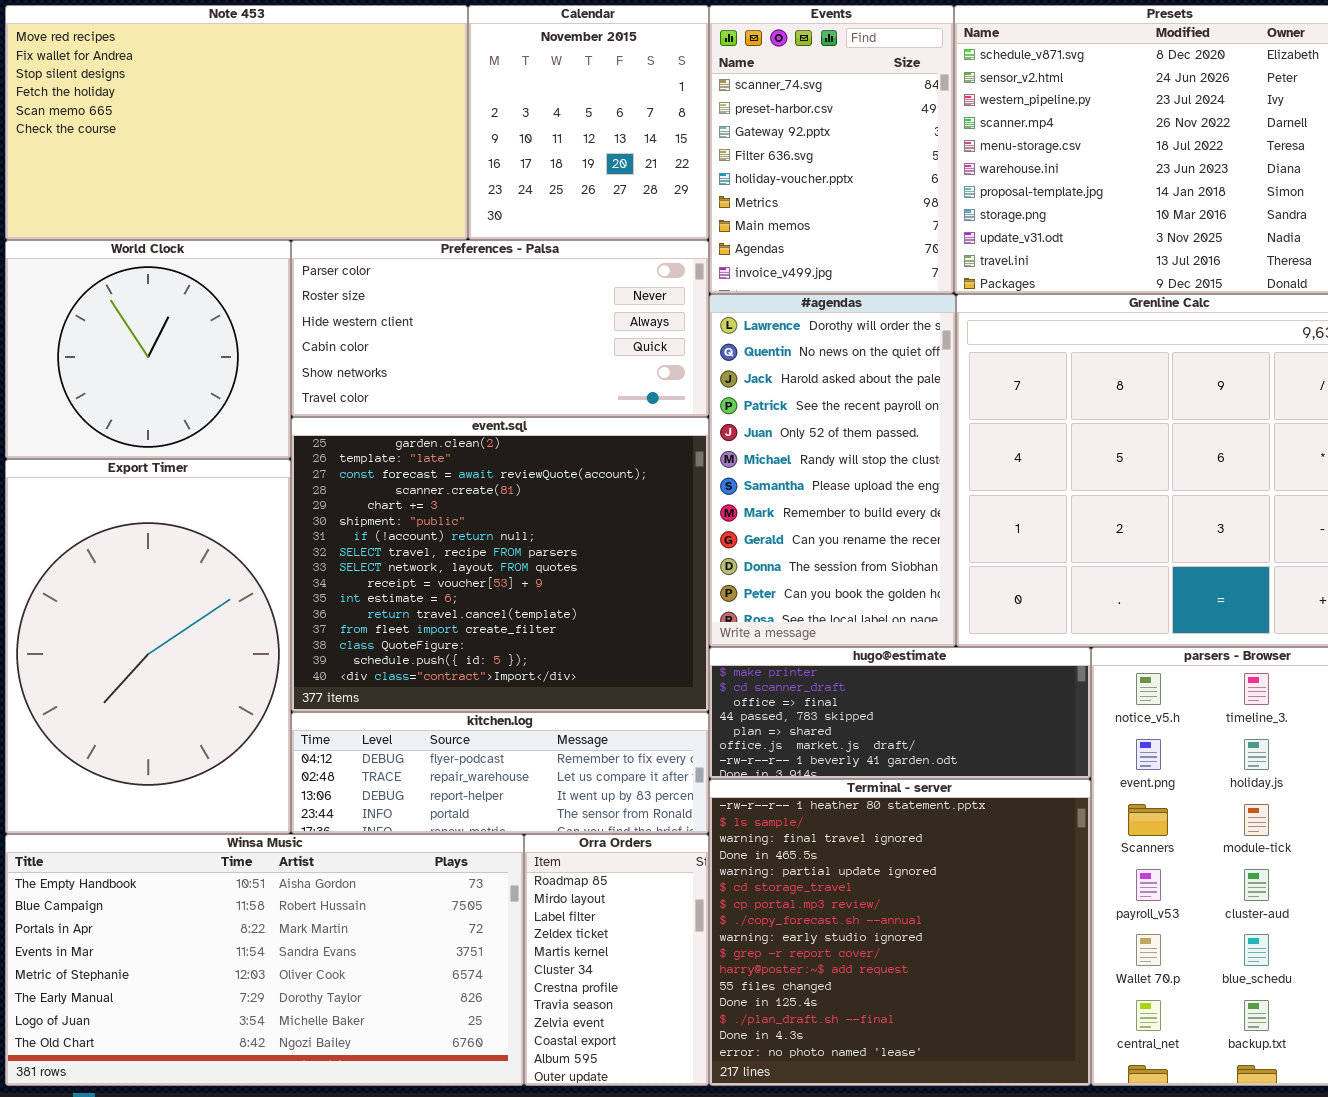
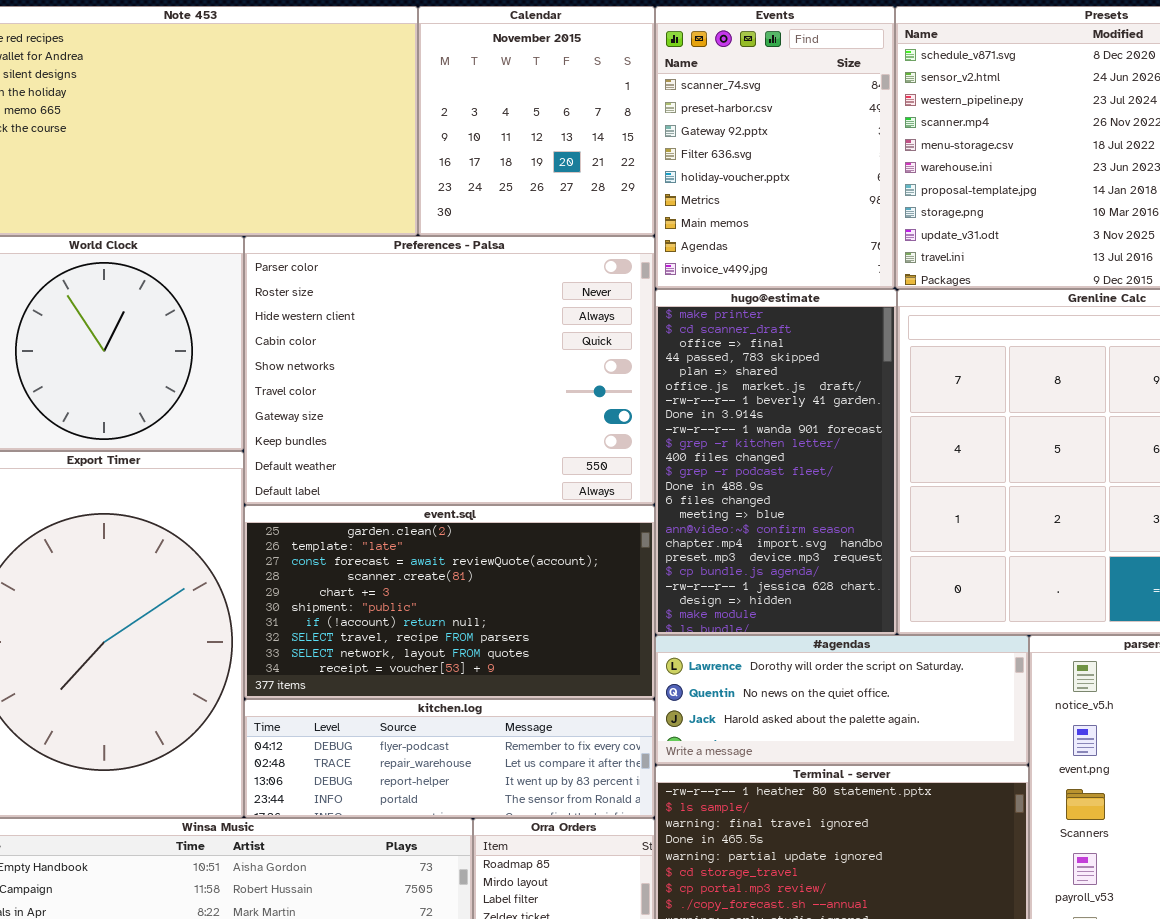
Preferences - Palsa: [291,240,709,417] -> [244,236,655,505], resized
#agendas: [709,294,956,647] -> [655,635,1029,765], moved, resized
event.sql: [291,417,709,712] -> [244,505,655,699], resized
hugo@estimate: [709,647,1091,779] -> [655,289,897,635], moved, resized

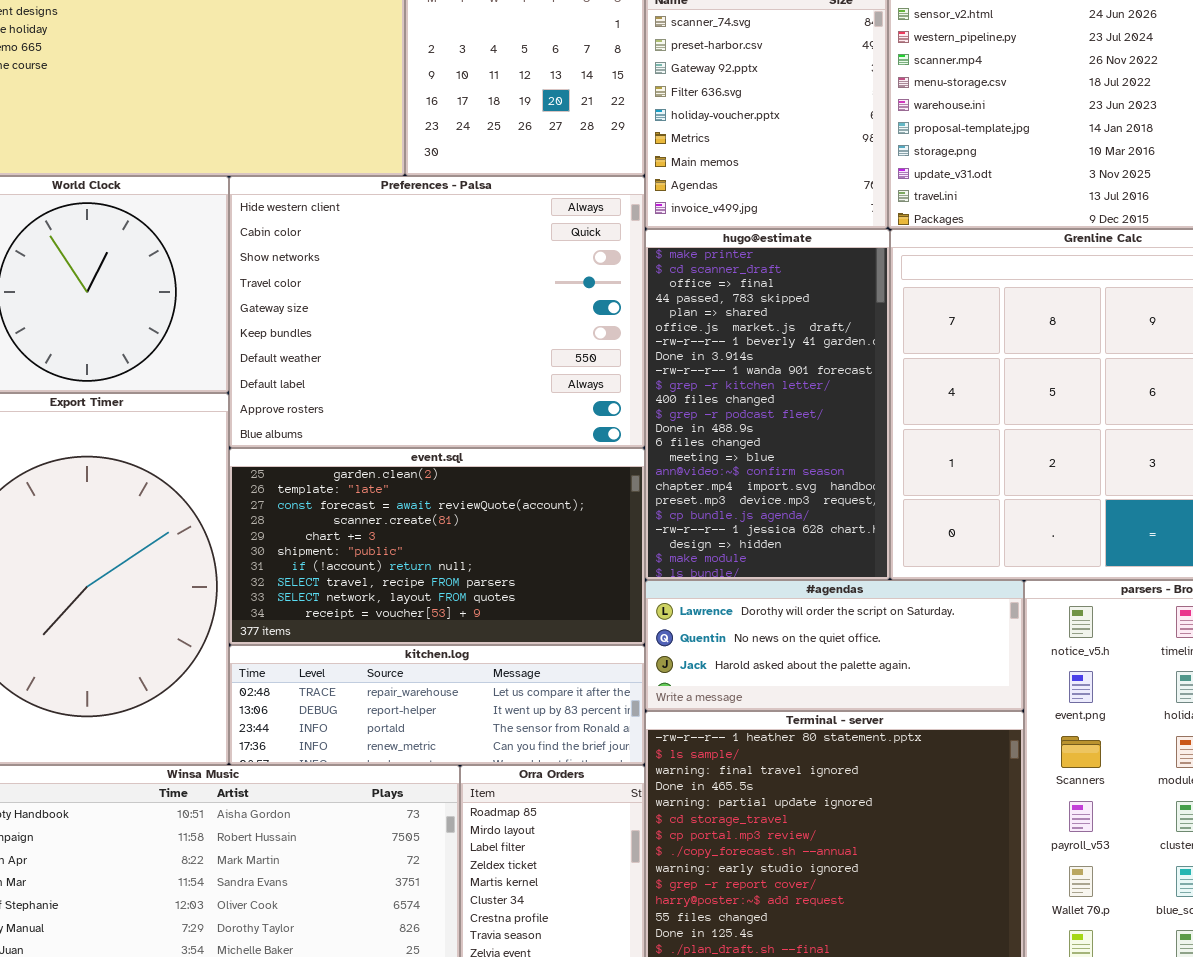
Preferences - Palsa: [244,236,655,505] -> [229,176,645,448], scrolled down 2 rows
kitchen.log: [244,699,655,818] -> [229,645,645,765], scrolled down 1 row

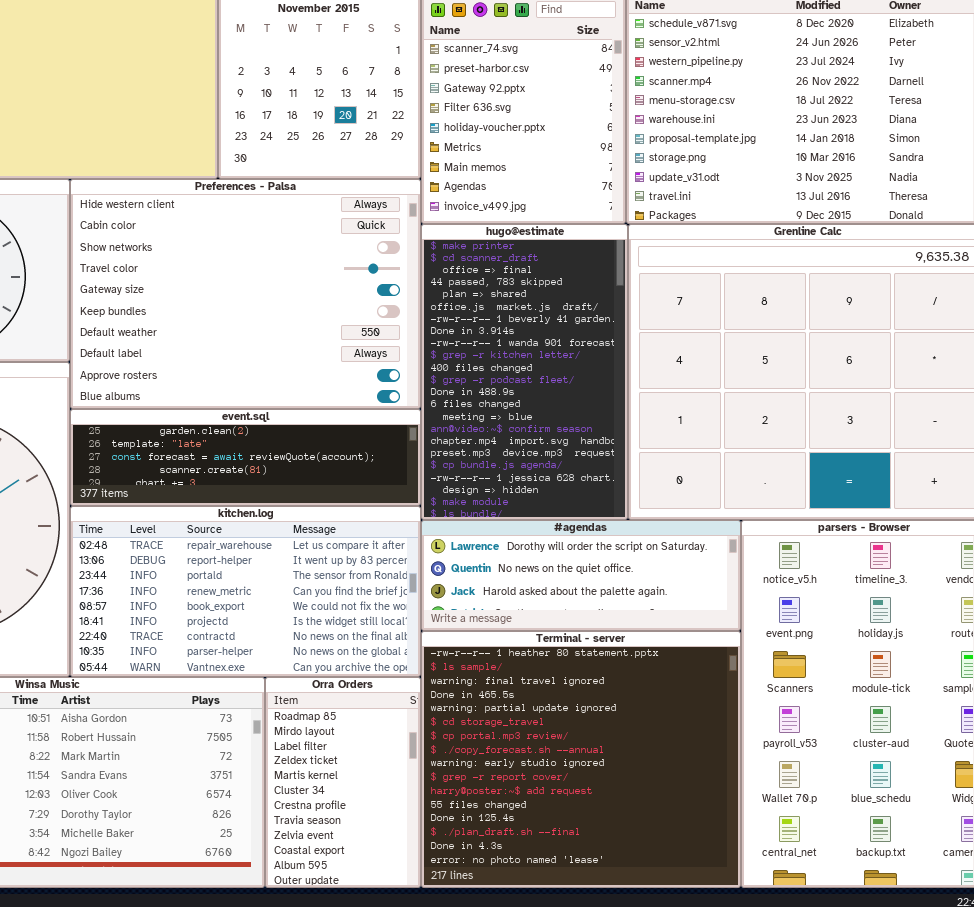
event.sql: [229,448,645,645] -> [70,409,421,506], resized
kitchen.log: [229,645,645,765] -> [70,506,421,677], resized

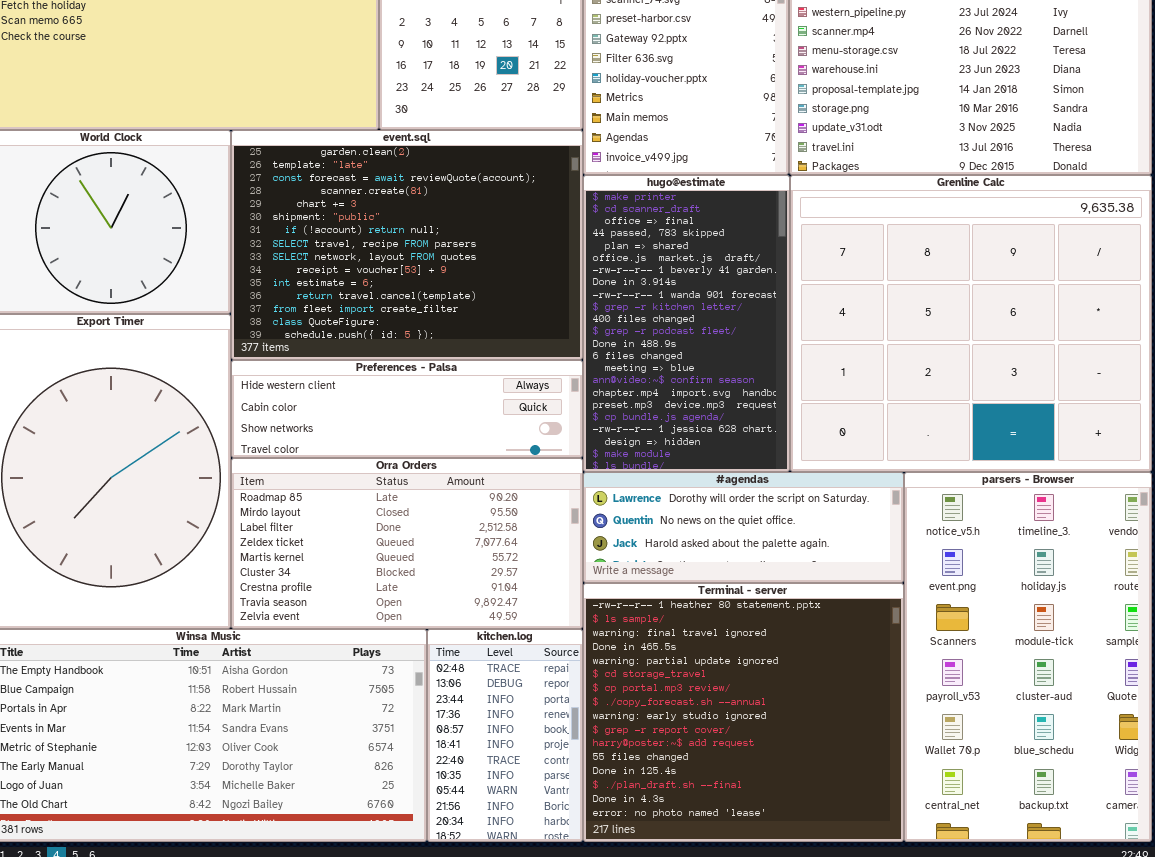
Preferences - Palsa: [70,179,421,409] -> [231,360,583,458], moved, resized
event.sql: [70,409,421,506] -> [231,130,583,360], moved, resized
kitchen.log: [70,506,421,677] -> [427,629,583,842], moved, resized
Orra Orders: [265,677,421,888] -> [231,458,583,629], moved, resized

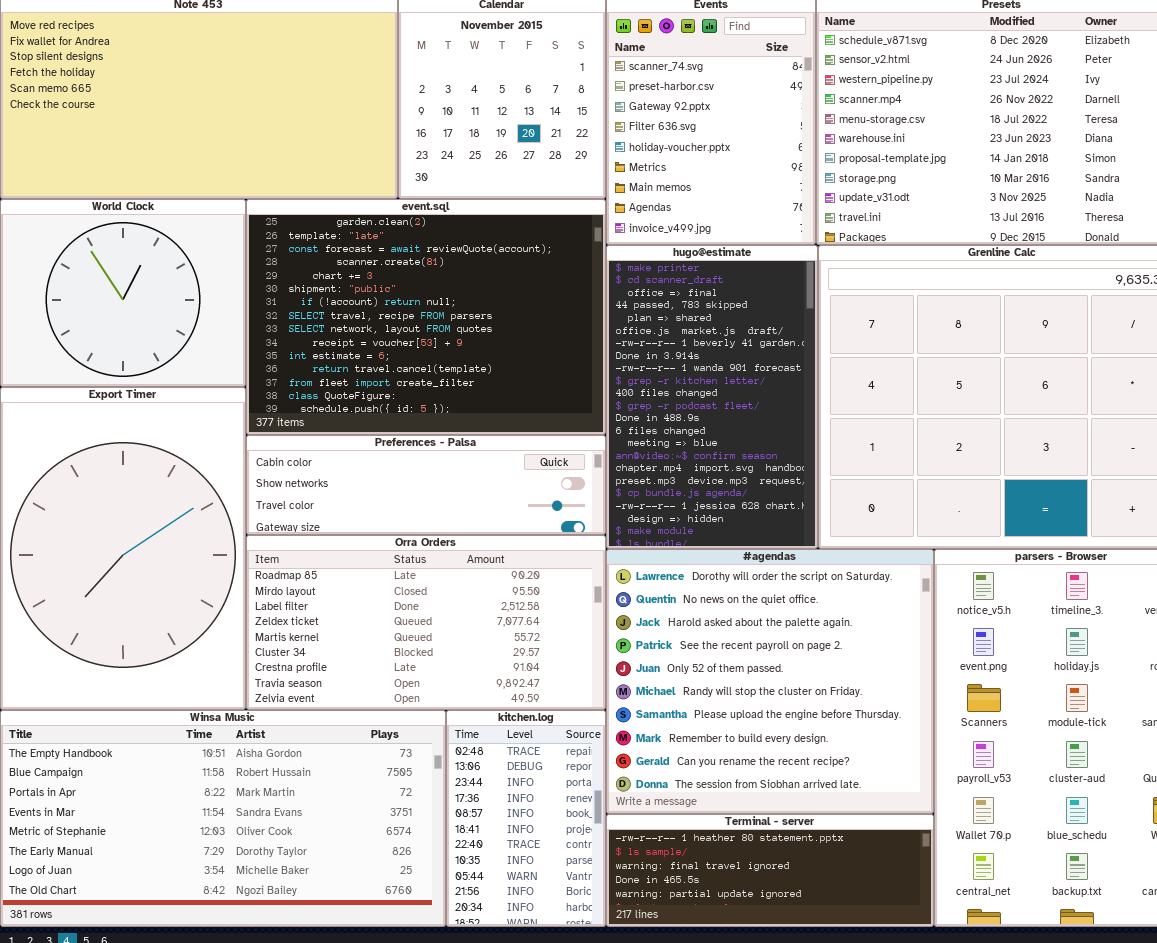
Preferences - Palsa: [231,360,583,458] -> [246,435,606,535], scrolled down 1 row
#agendas: [583,472,904,583] -> [606,549,934,814], resized
Terminal - server: [583,583,904,842] -> [606,814,934,927], resized

